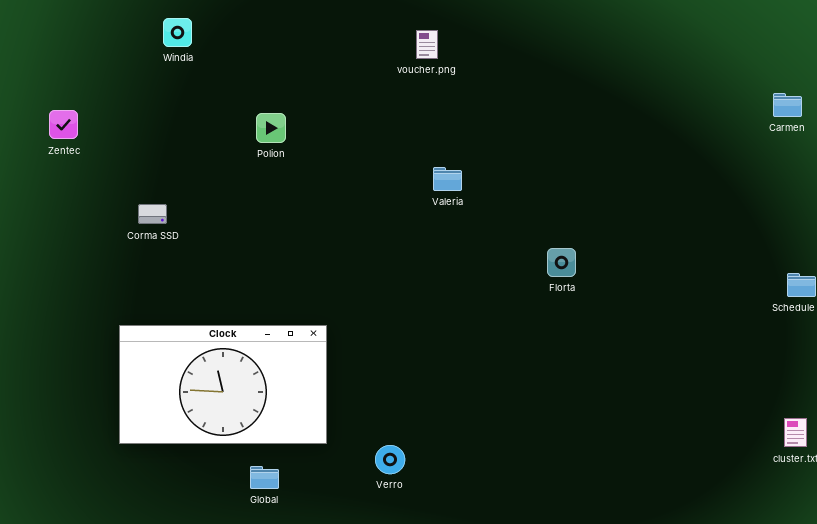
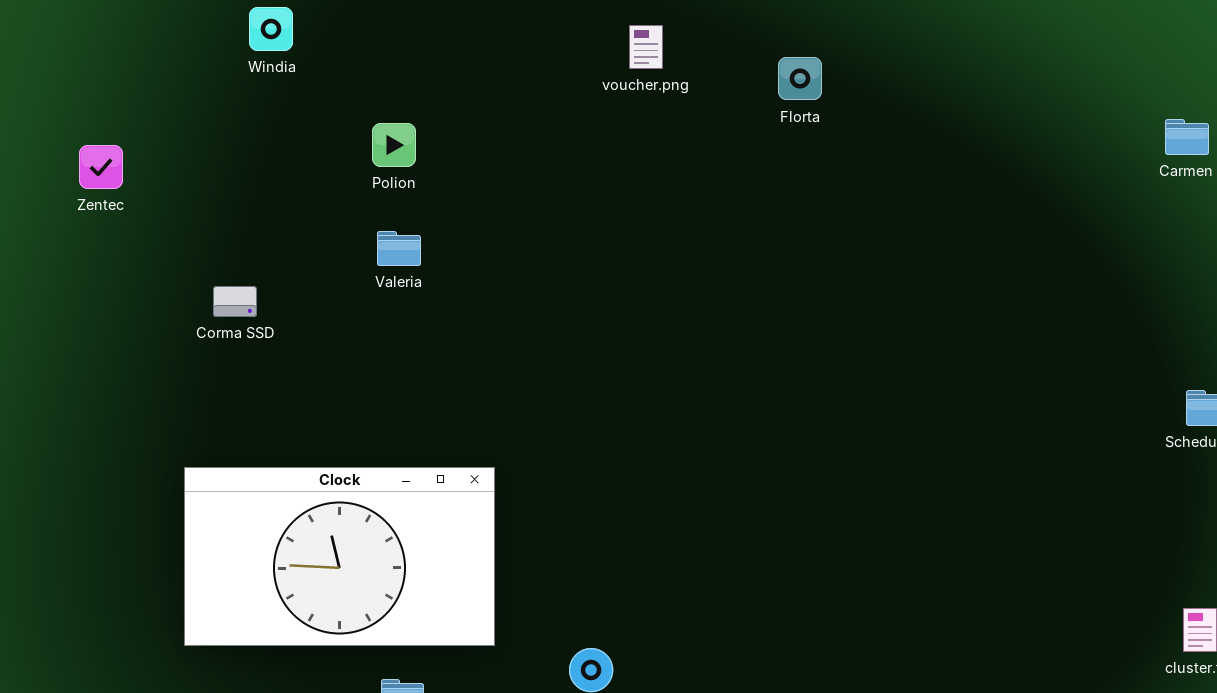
Polion: [256,113,286,143] -> [372,123,416,167], moved
Valeria: [433,167,462,191] -> [377,231,421,266], moved
Florta: [547,248,576,277] -> [778,57,822,100], moved

